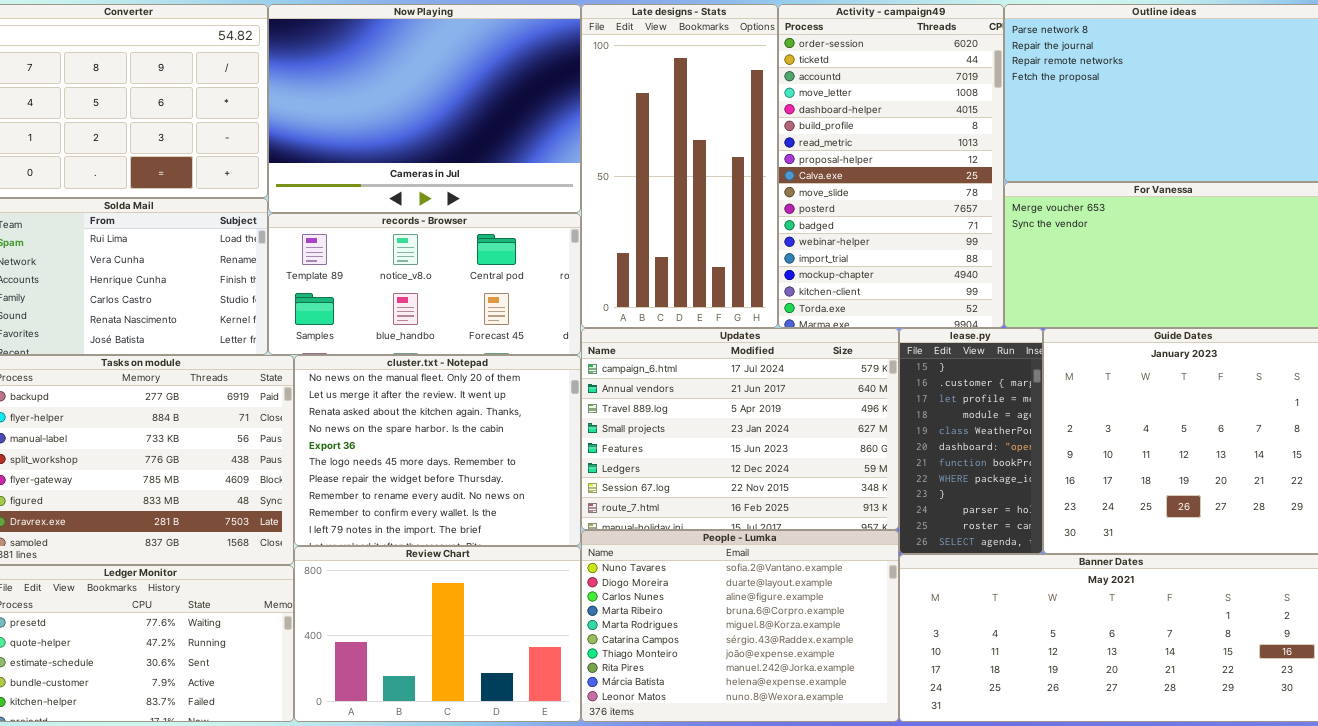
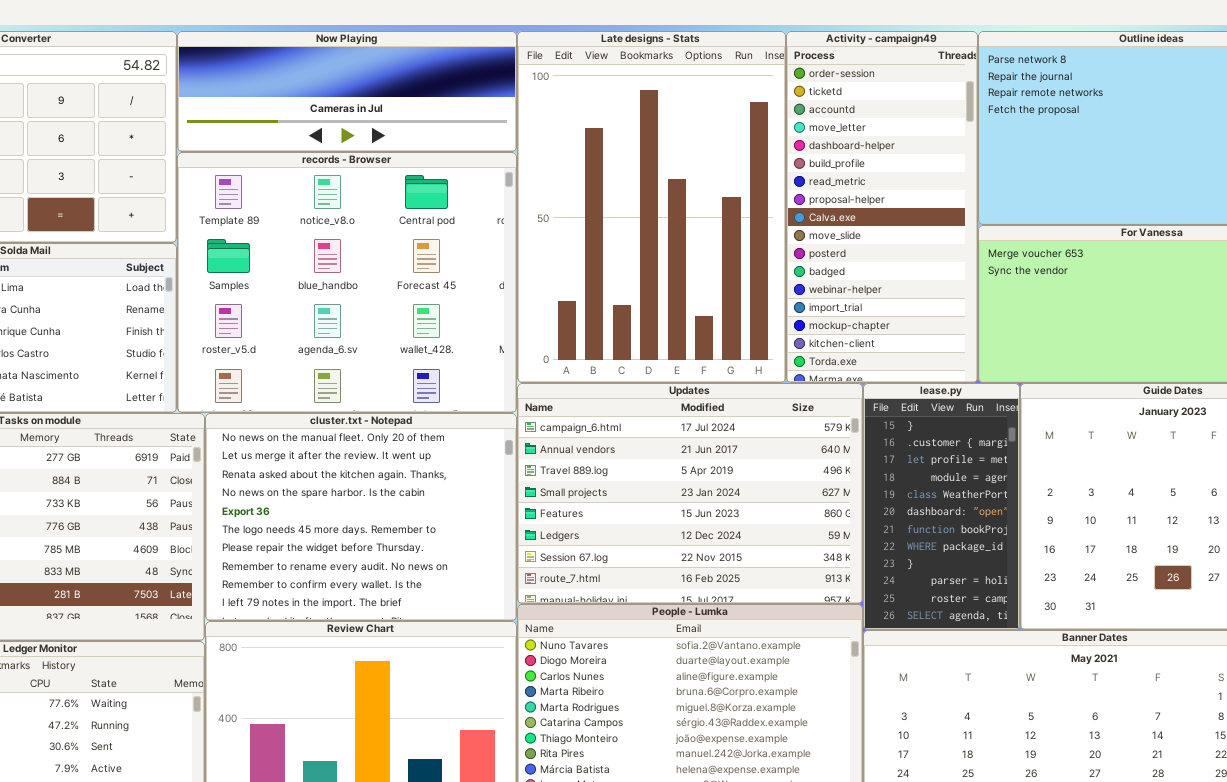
Now Playing: [268,4,581,213] -> [177,31,517,152], resized
Late designs - Stats: [581,4,778,328] -> [517,31,786,383], resized
Activity - campaign49: [778,4,1004,328] -> [786,31,978,383], resized
records - Browser: [268,213,581,355] -> [177,152,517,413], resized

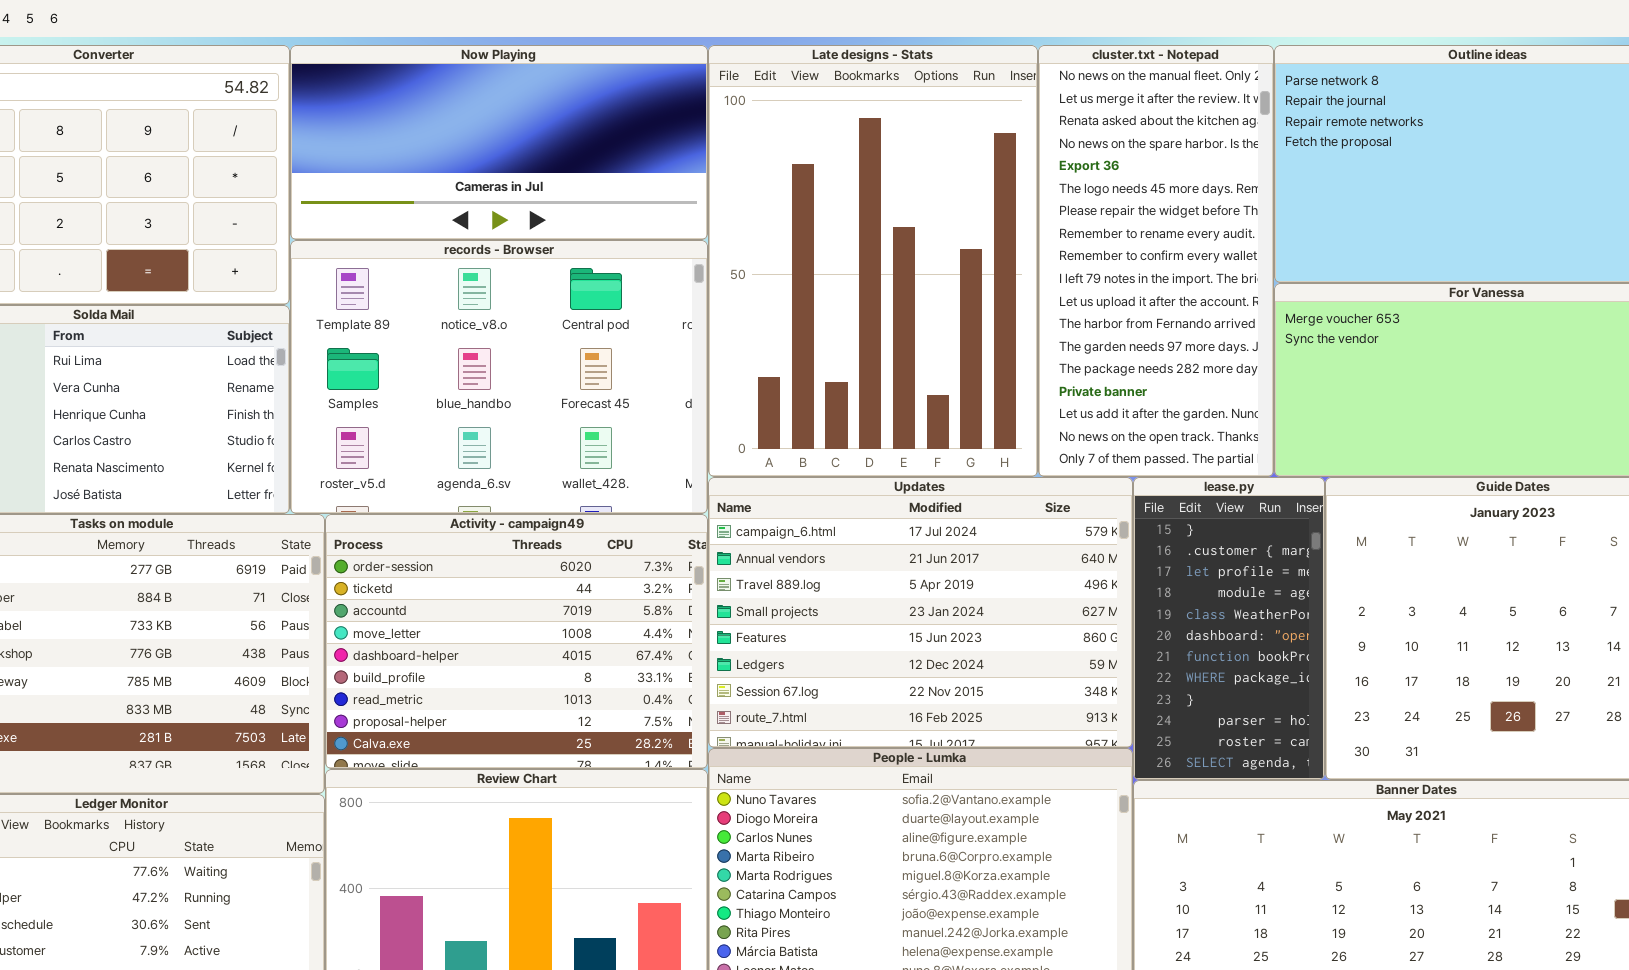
Now Playing: [177,31,517,152] -> [290,45,708,240], resized
Activity - campaign49: [786,31,978,383] -> [325,514,708,769], moved, resized
records - Browser: [177,152,517,413] -> [290,240,708,514], resized
cluster.txt - Notepad: [205,413,517,621] -> [1038,45,1274,477], moved, resized

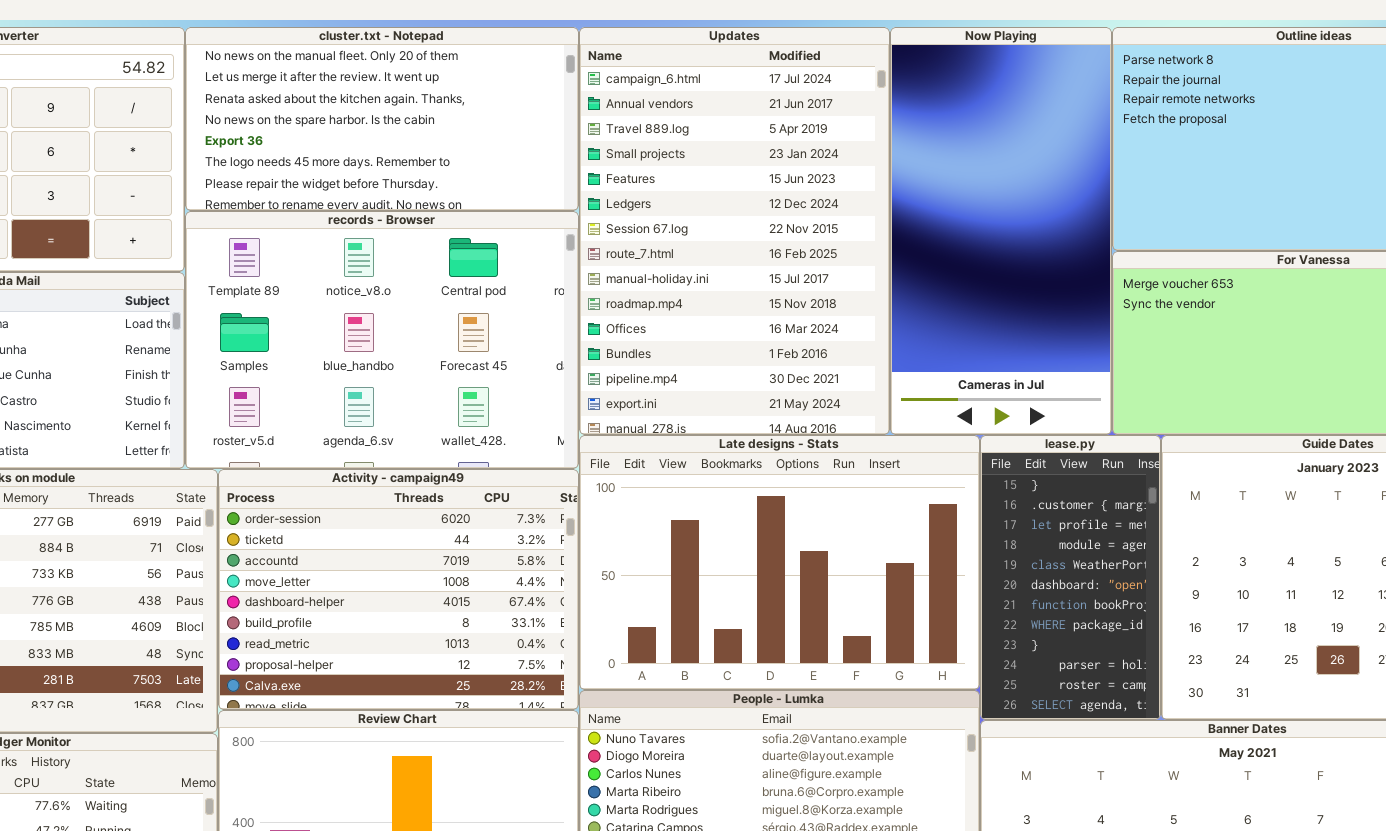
Now Playing: [290,45,708,240] -> [890,27,1112,435], moved, resized
Late designs - Stats: [708,45,1038,477] -> [579,435,980,690], moved, resized
cluster.txt - Notepad: [1038,45,1274,477] -> [185,27,579,211], moved, resized
Updates: [708,477,1133,748] -> [579,27,890,435], moved, resized

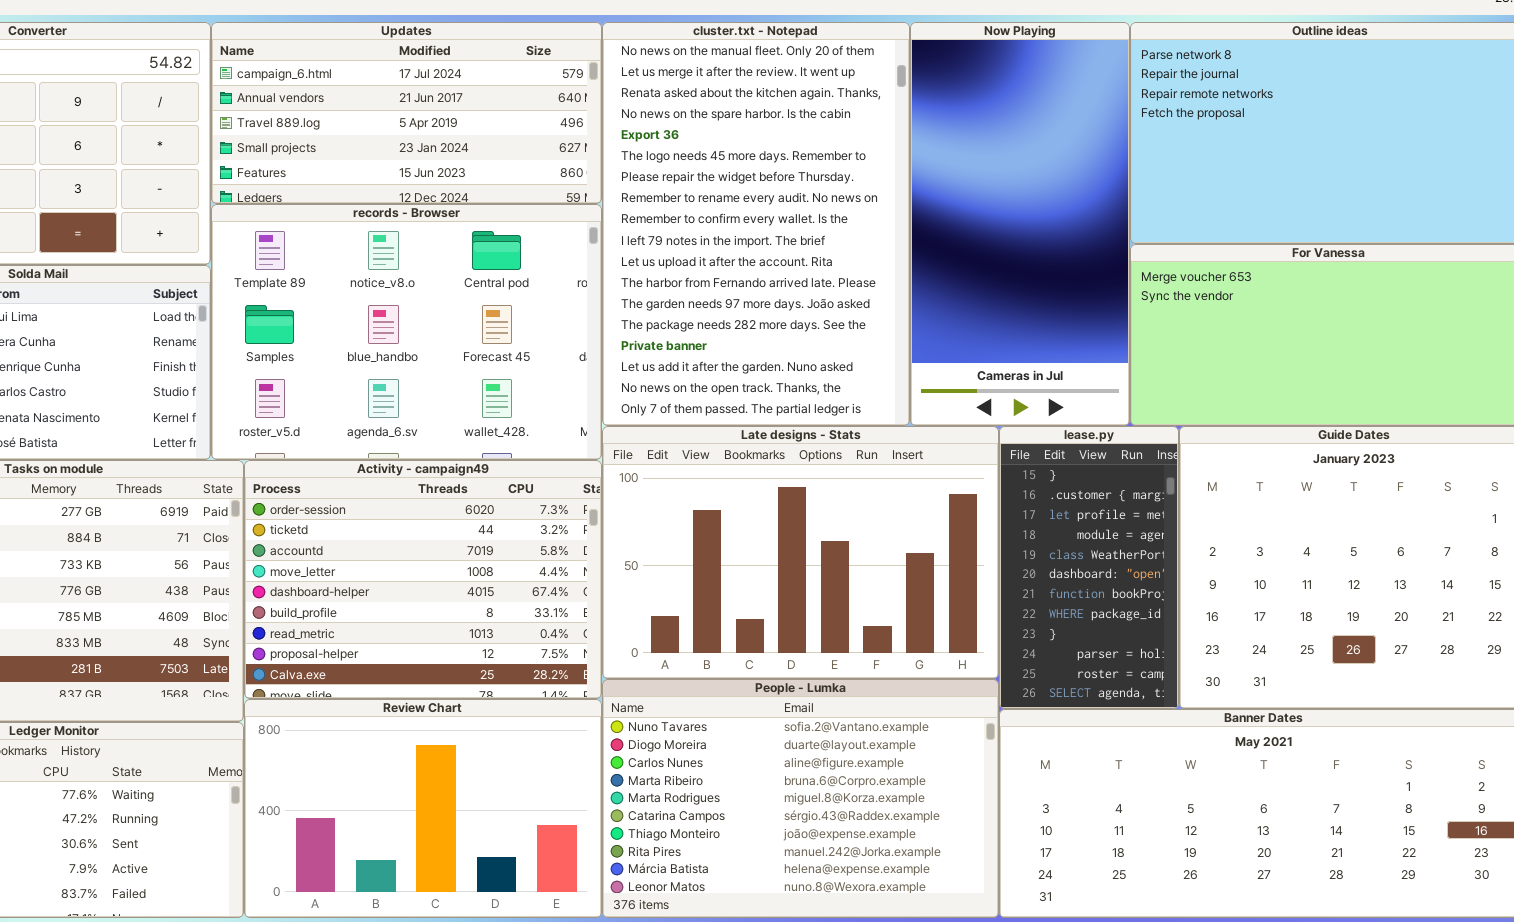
cluster.txt - Notepad: [185,27,579,211] -> [602,22,910,426], moved, resized
Updates: [579,27,890,435] -> [211,22,602,204], moved, resized

